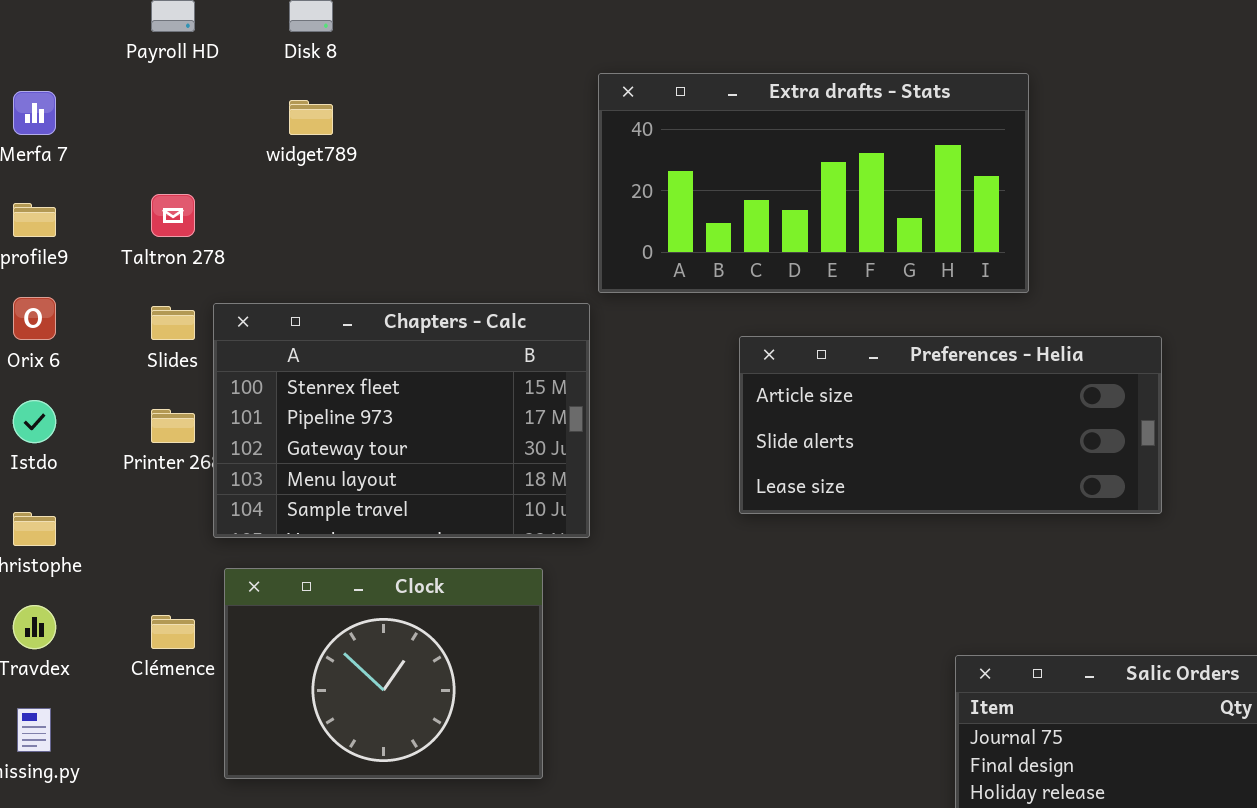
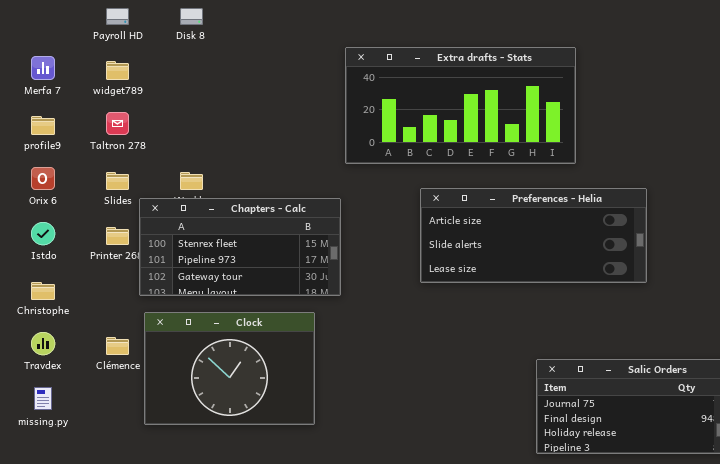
widget789: [289,100,333,135] -> [106,61,129,80], moved
Chapters - Calc: [213,303,590,538] -> [139,198,341,296], resized

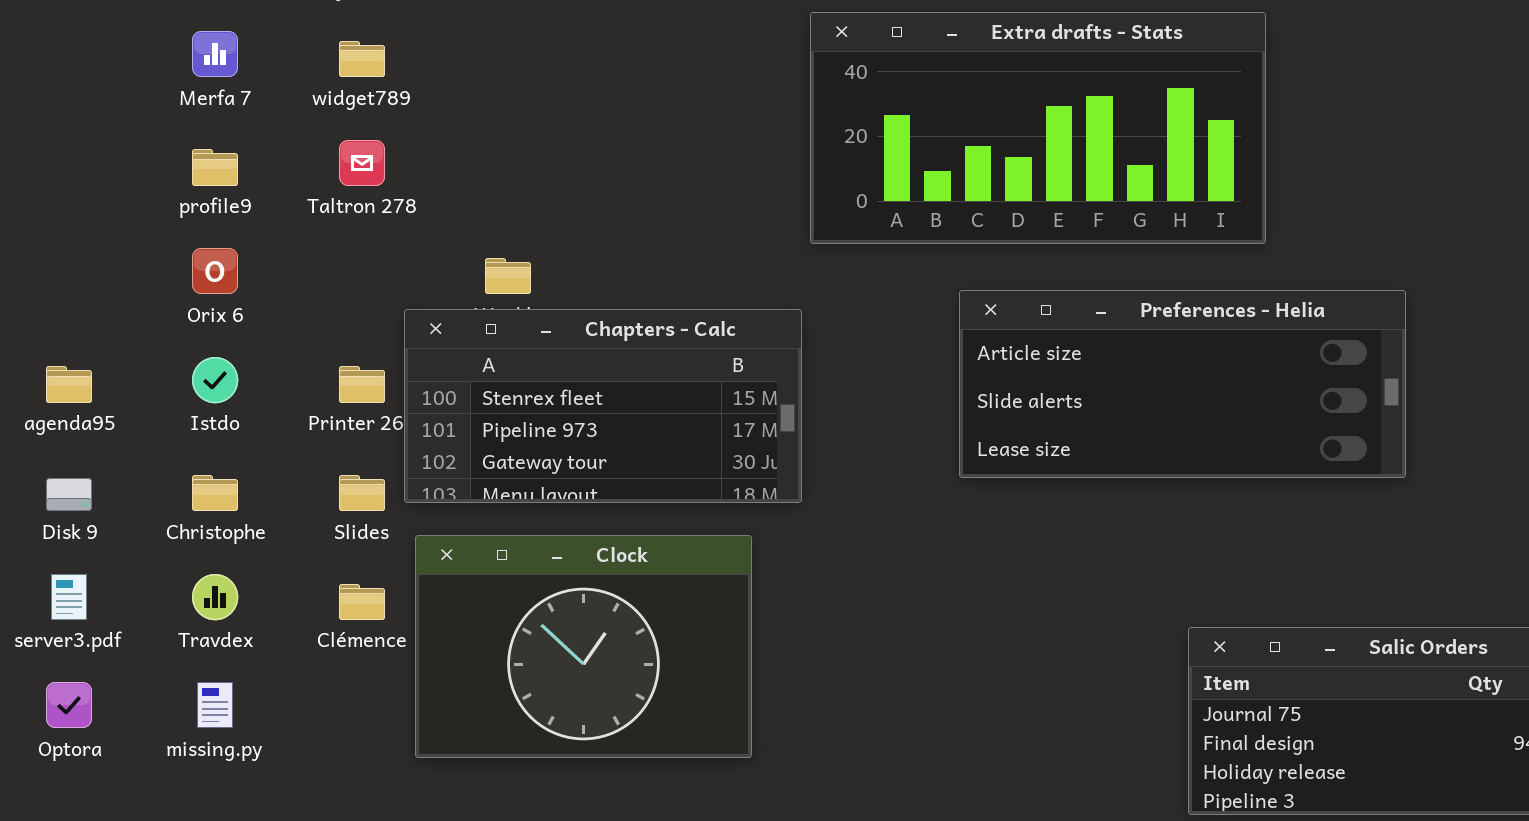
Slides: [106,172,129,190] -> [339,475,385,511], moved

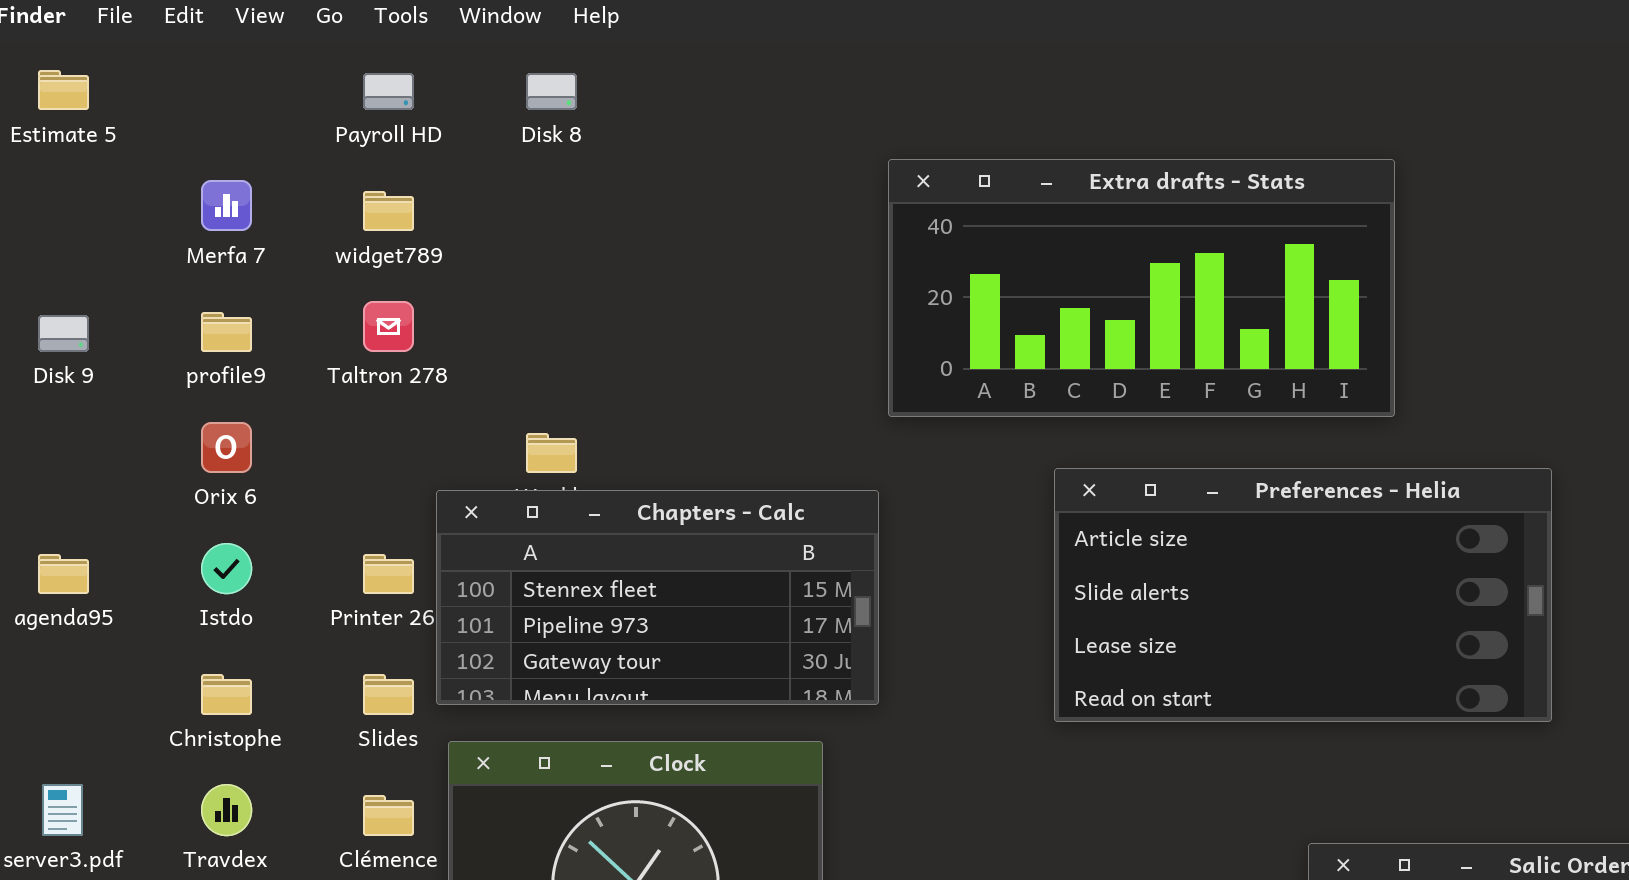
Preferences - Helia: [959,290,1406,478] -> [1054,468,1552,722], resized
Disk 9: [46,478,92,511] -> [38,315,89,352], moved

